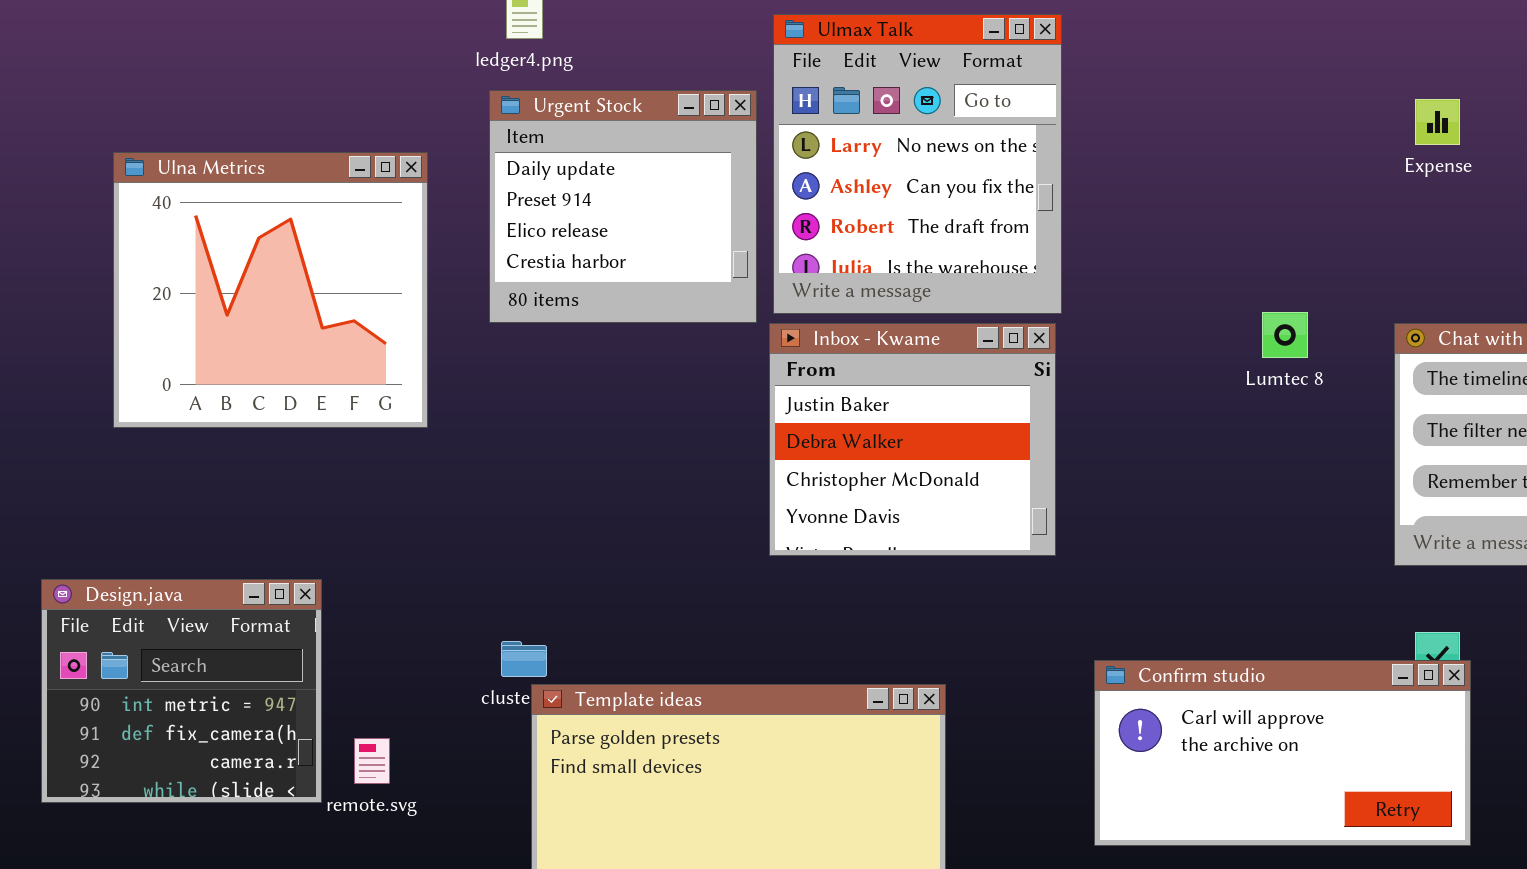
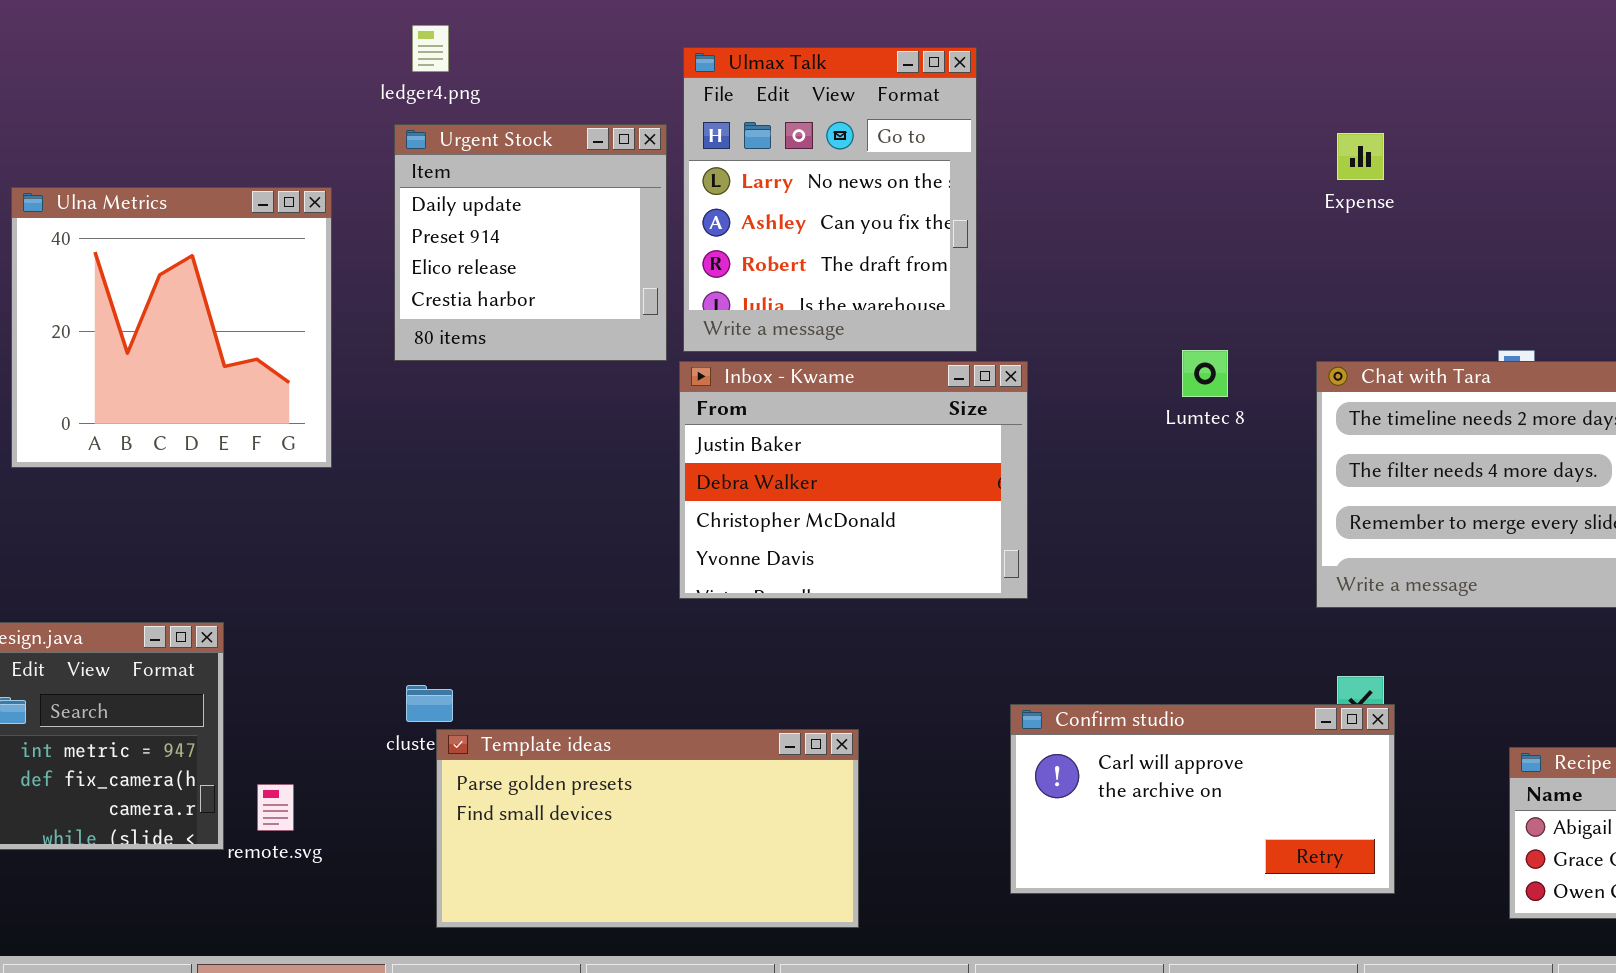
Inbox - Kwame: [769,323,1056,556] -> [679,361,1028,599], resized

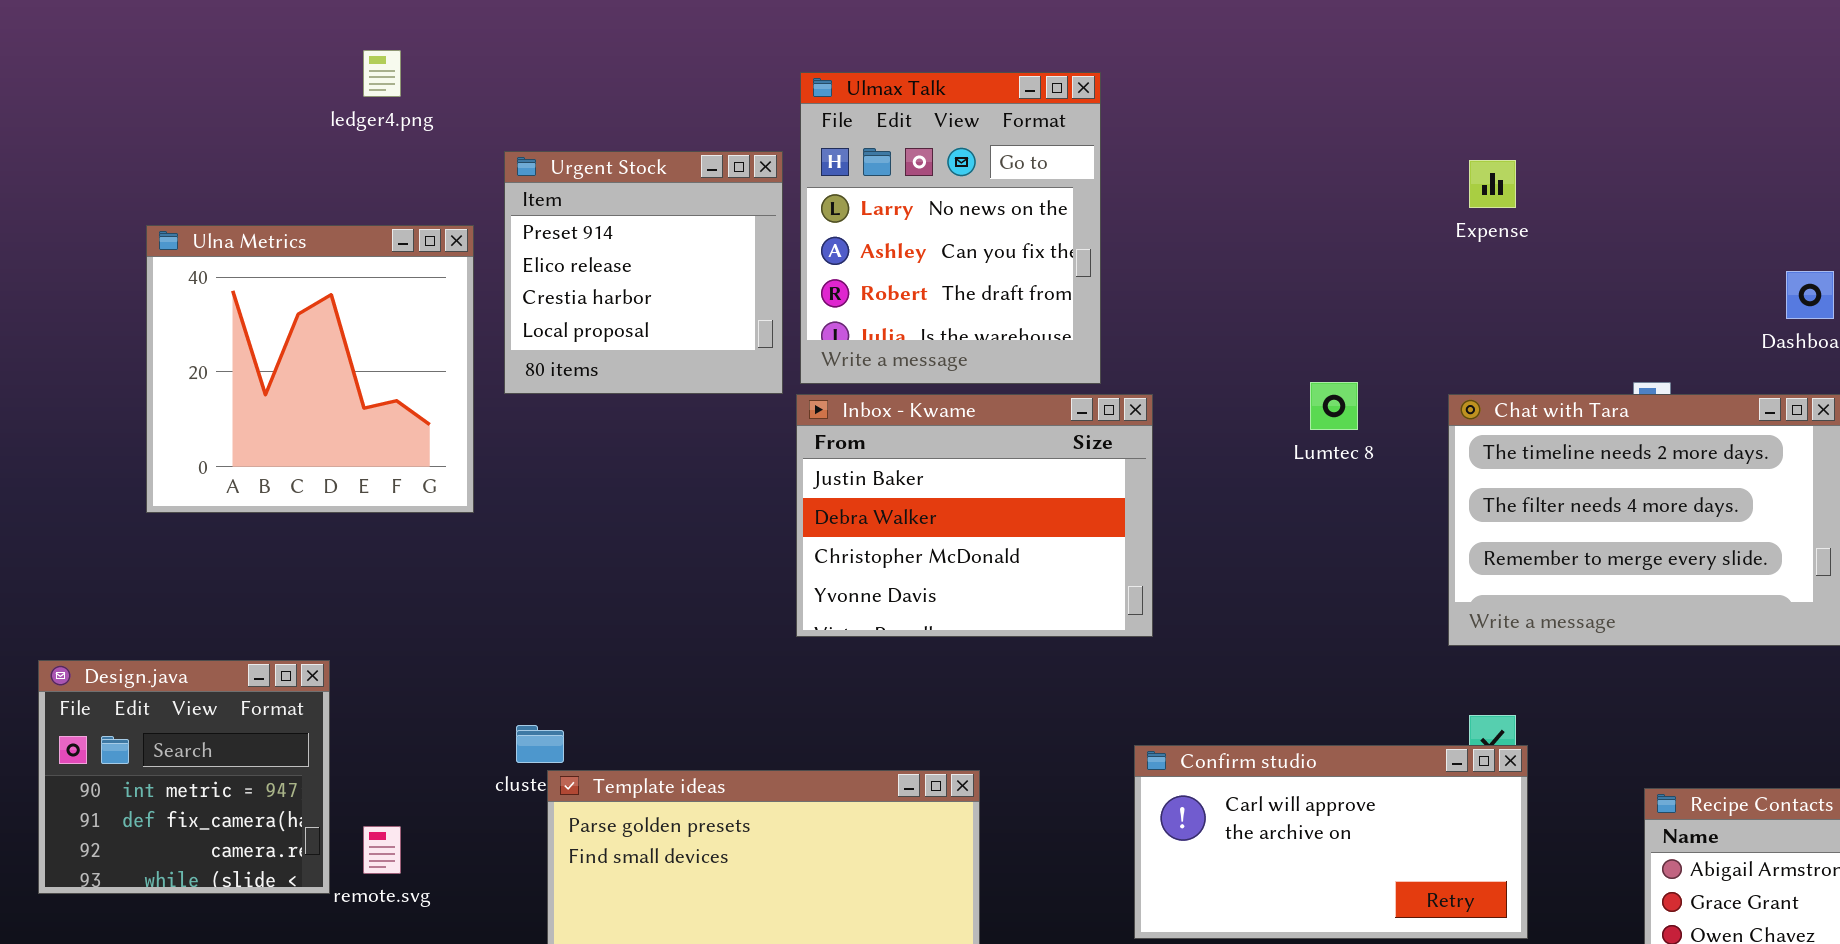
ledger4.png: [412,25,449,72] -> [363,50,401,97], moved
Urgent Stock: [394,124,667,361] -> [504,151,783,394], scrolled down 1 row
Ulna Metrics: [11,187,332,468] -> [146,225,474,513], moved

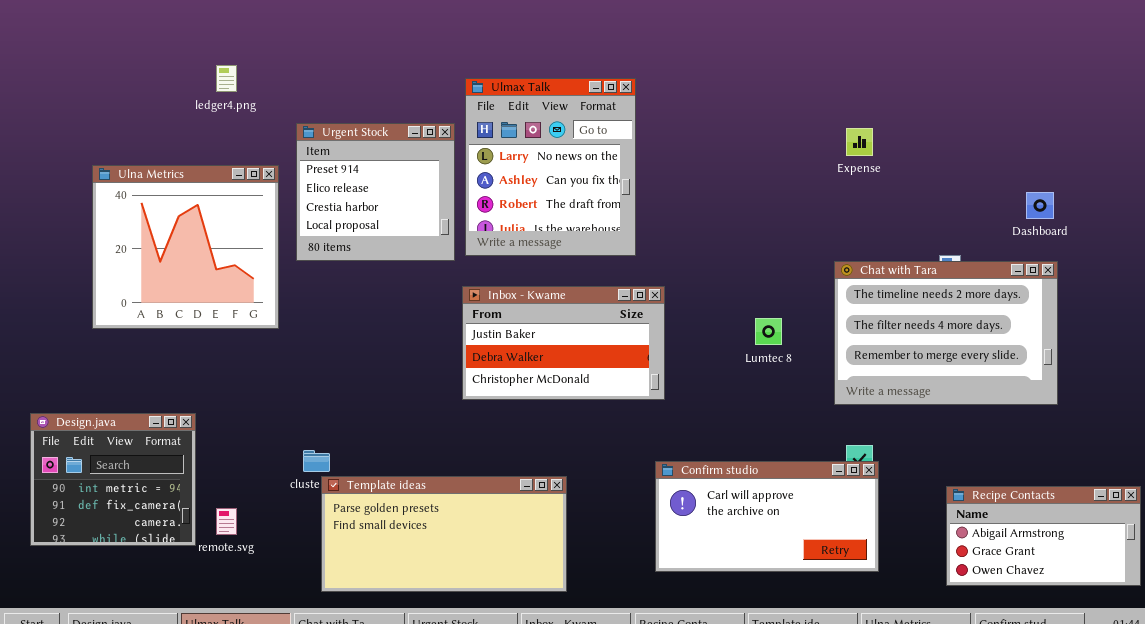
Lumtec 8: [1310,382,1358,430] -> [755,318,782,345], moved
Inbox - Kwame: [796,394,1153,637] -> [462,286,665,400], resized

